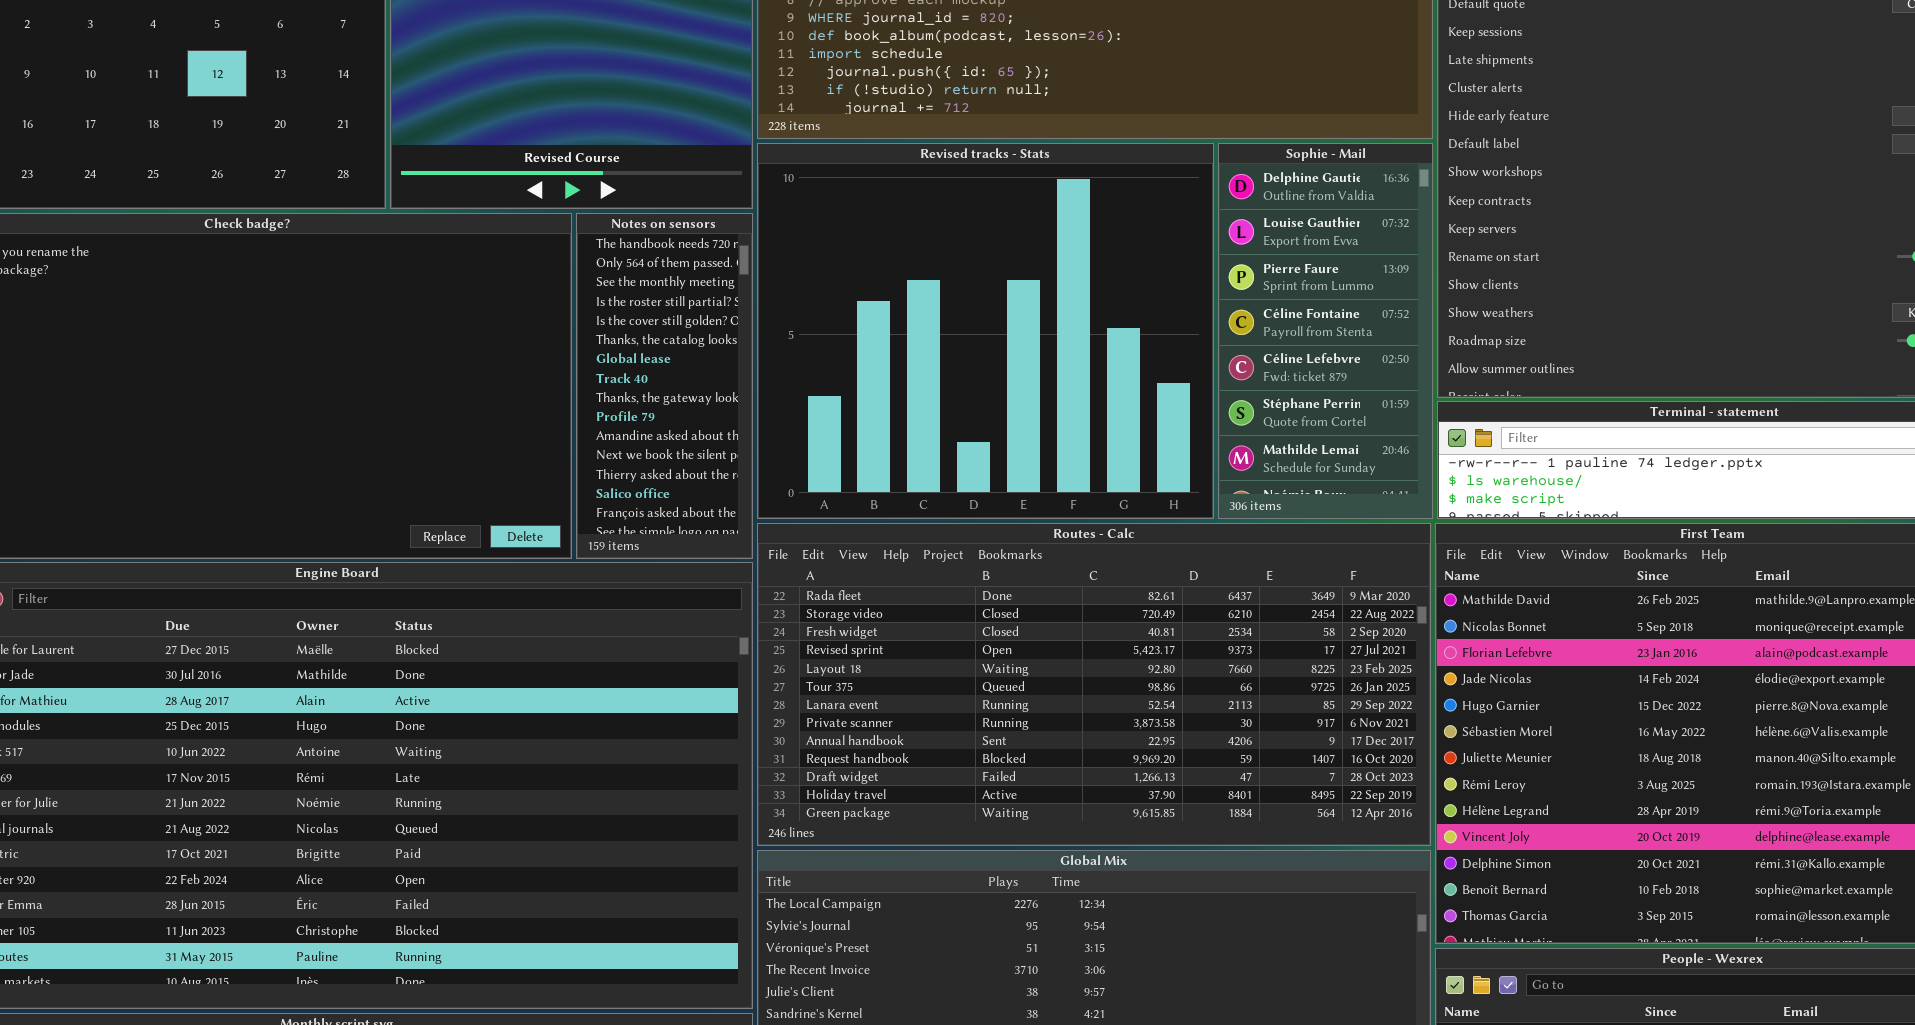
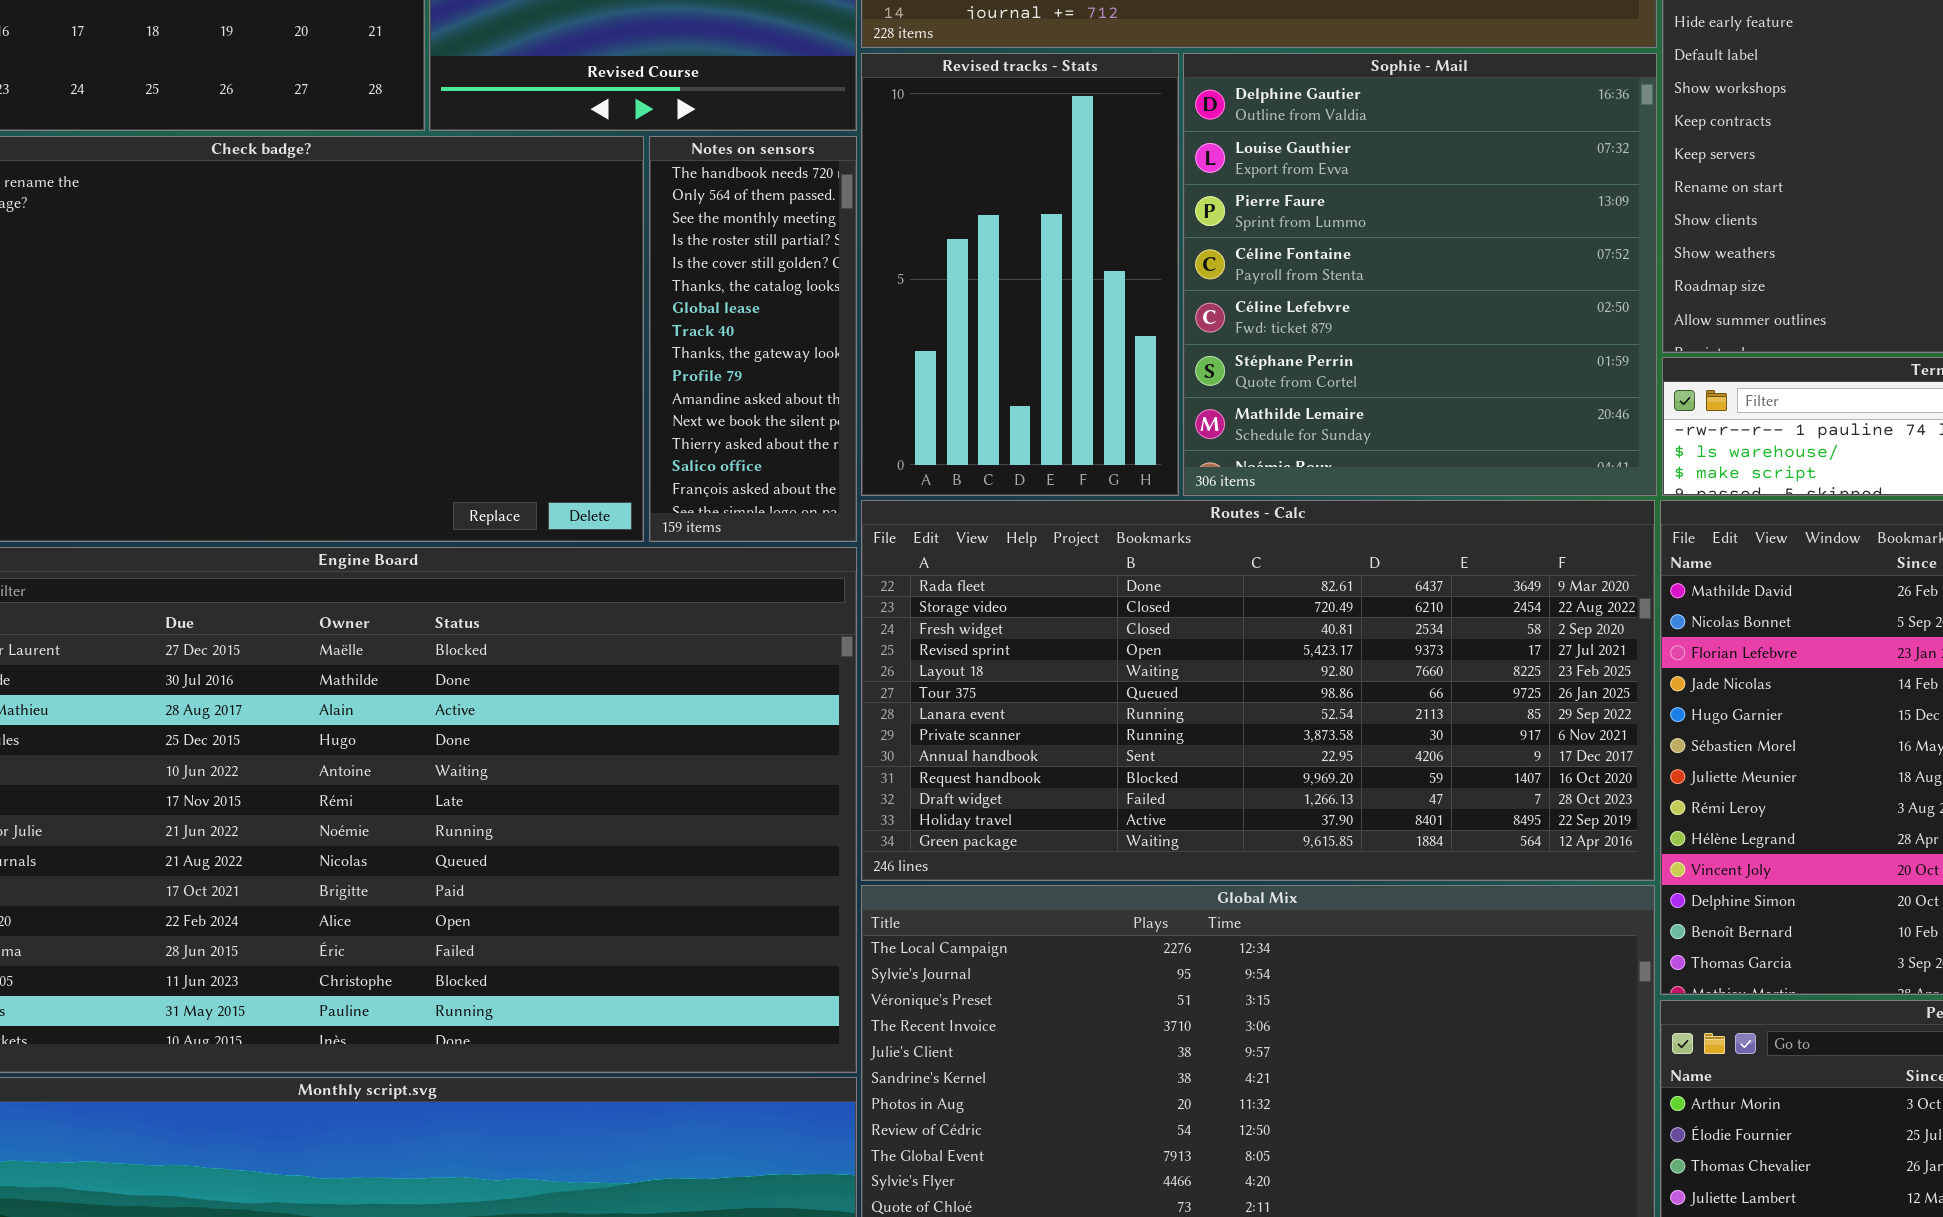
Revised tracks - Stats: [757,143,1214,519] -> [861,53,1179,496], resized
Sophie - Mail: [1218,143,1433,519] -> [1183,53,1657,496], resized

